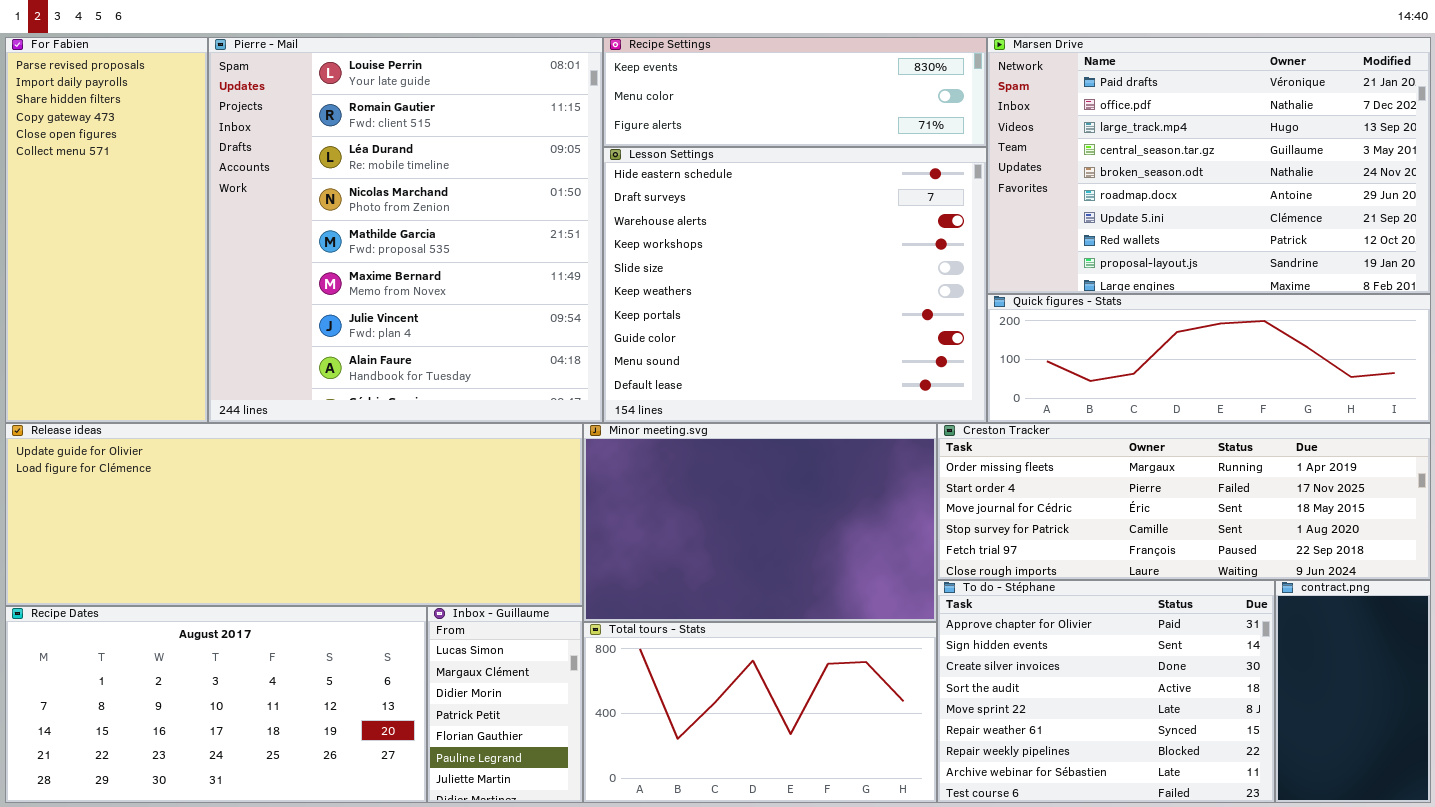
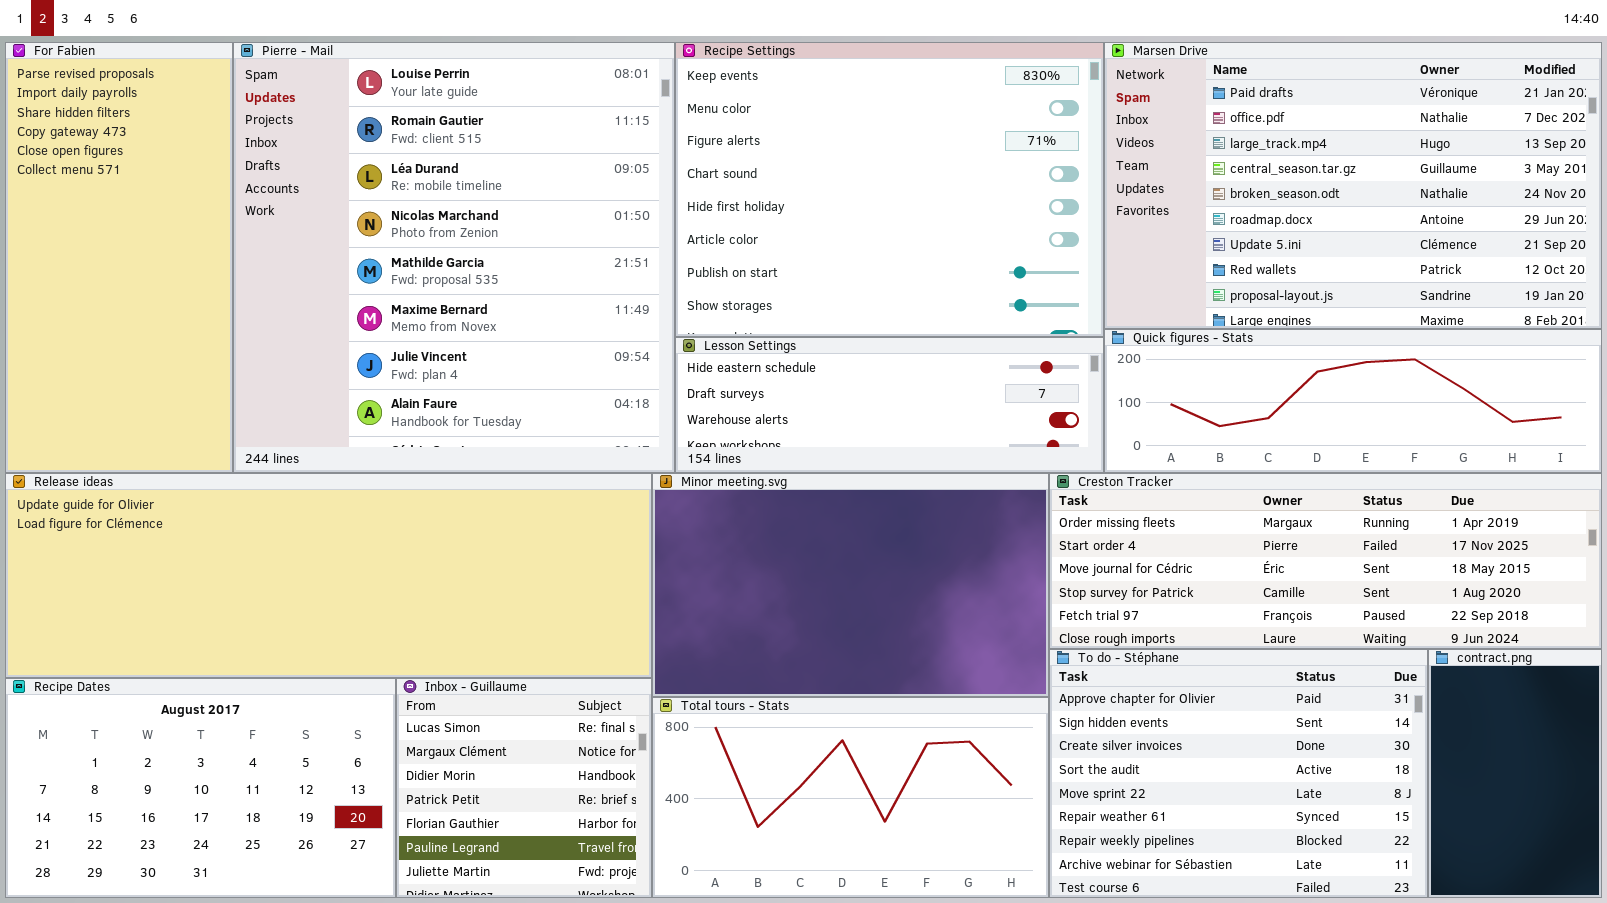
Recipe Settings: [603,37,987,147] -> [675,42,1104,337], resized
Lesson Settings: [603,147,987,423] -> [675,337,1104,473], resized
Recipe Dates: [5,606,427,803] -> [5,678,396,898], resized
Inbox - Guillaume: [427,606,583,803] -> [396,678,652,898], resized

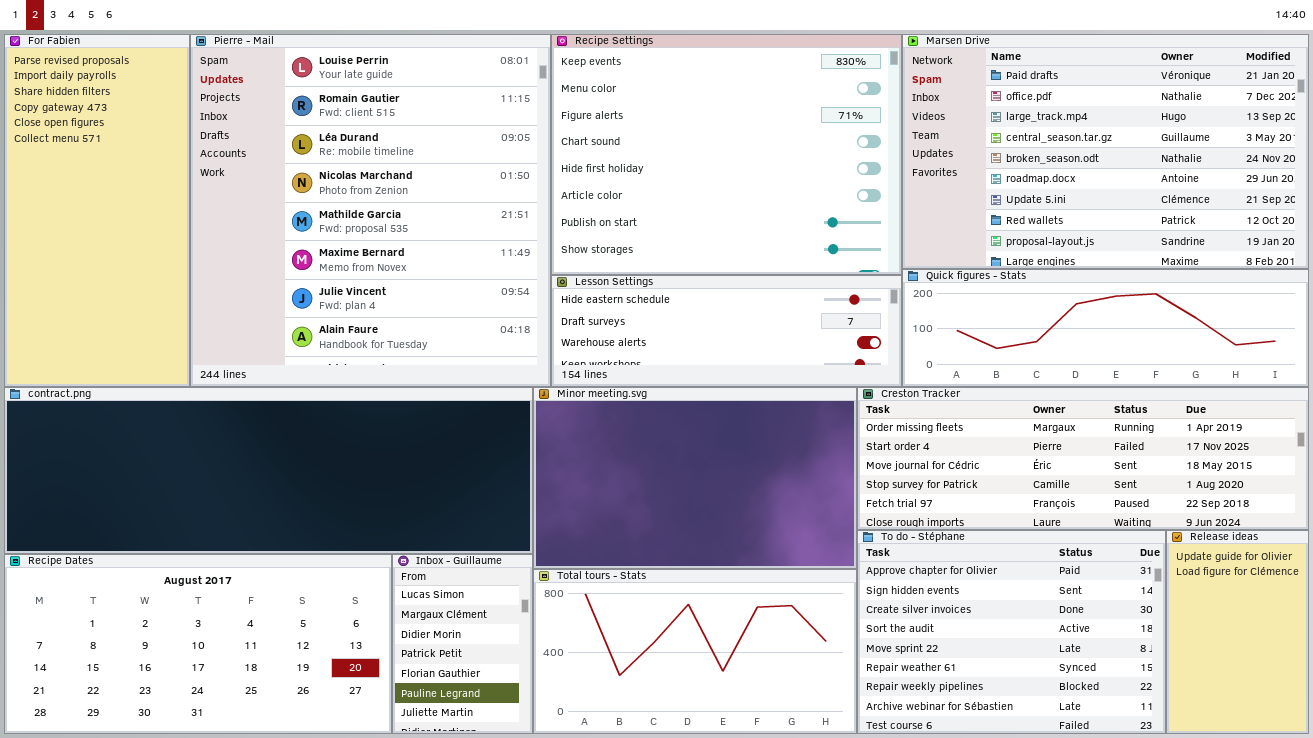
Release ideas: [5,473,652,678] -> [1166,530,1309,734], moved, resized
contract.png: [1428,649,1602,898] -> [4,387,533,554], moved, resized
Recipe Dates: [5,678,396,898] -> [4,554,392,734], resized
Inbox - Guillaume: [396,678,652,898] -> [392,554,533,734], resized

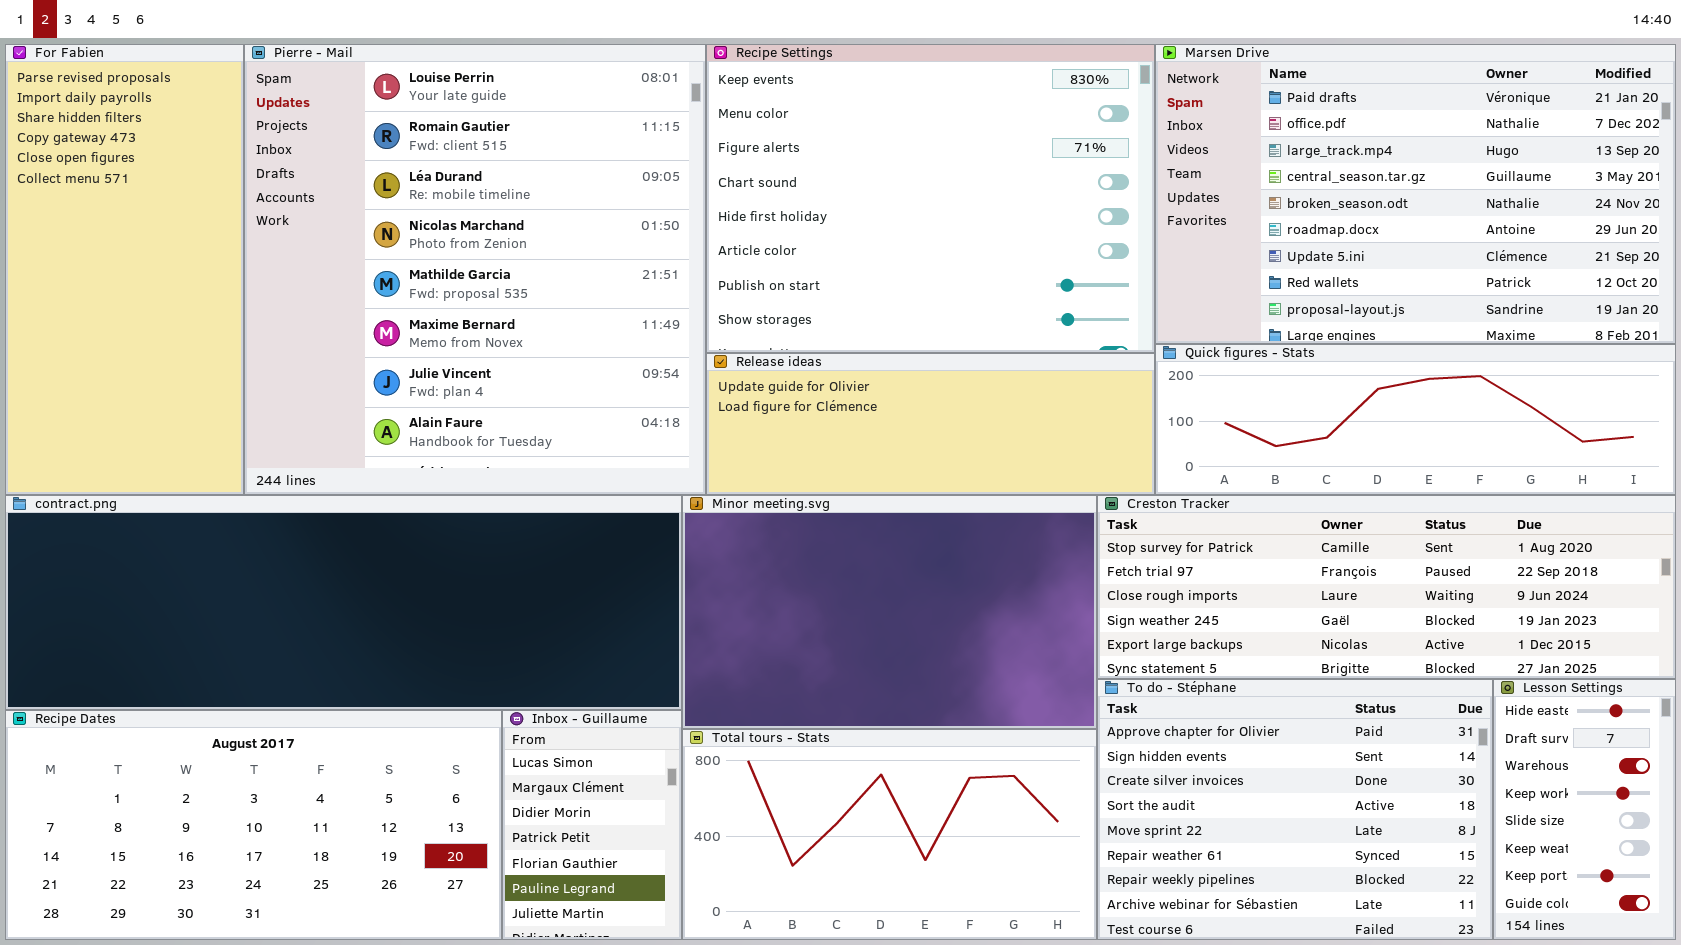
Lesson Settings: [551,275,902,387] -> [1493,679,1676,940], moved, resized
Creston Tracker: [857,387,1309,530] -> [1097,495,1676,679], scrolled down 3 rows
Release ideas: [1166,530,1309,734] -> [706,353,1155,495], moved, resized

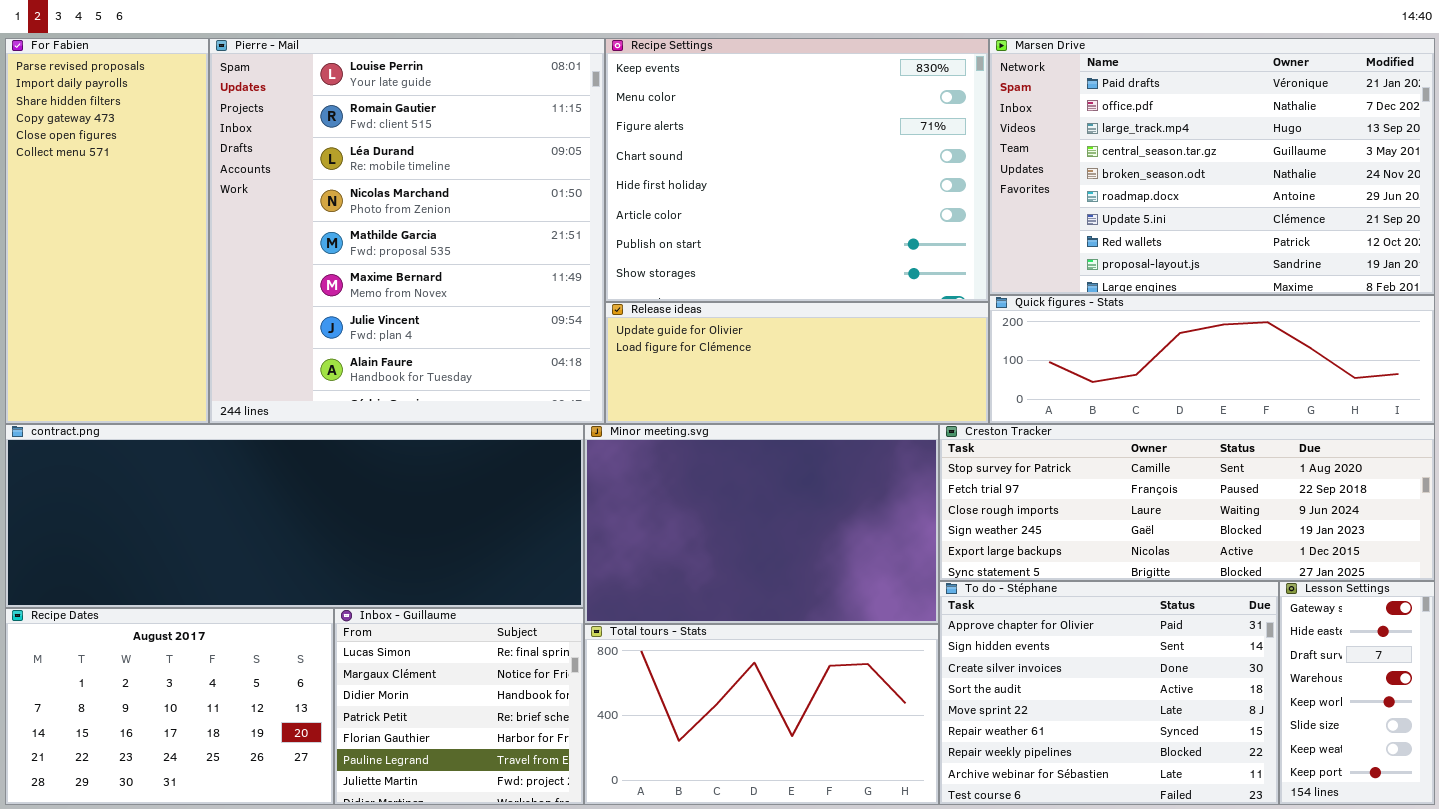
Lesson Settings: [1493,679,1676,940] -> [1279,581,1435,805], scrolled up 1 row
Recipe Dates: [5,710,502,940] -> [5,608,334,805], resized
Inbox - Guillaume: [502,710,682,940] -> [334,608,584,805], resized

